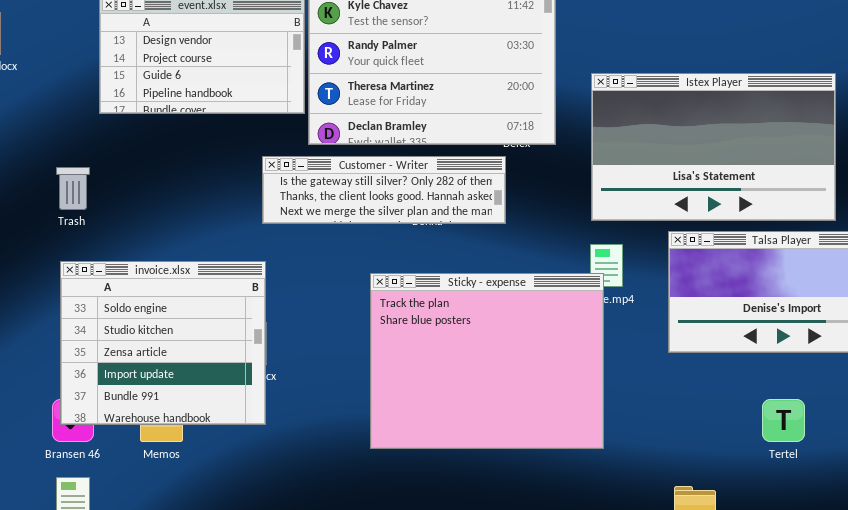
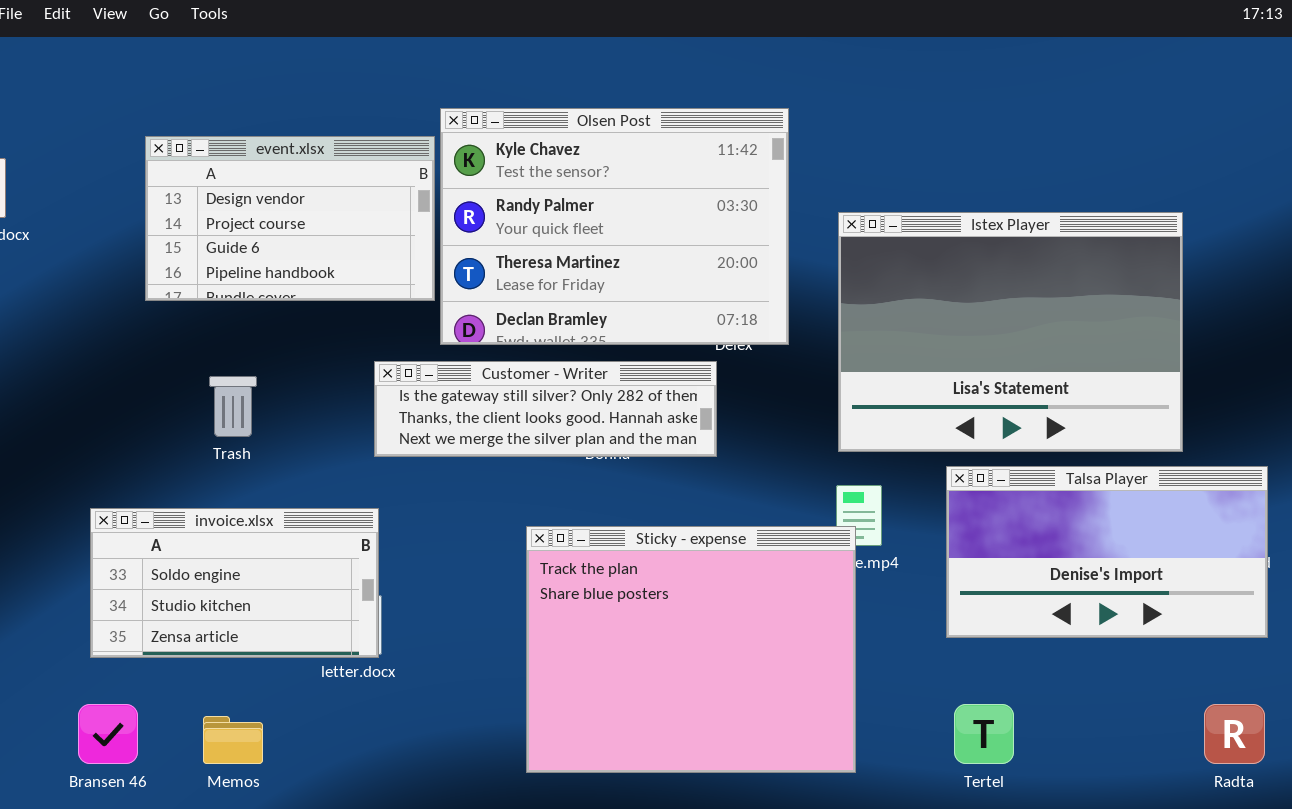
Istex Player: [591,73,836,221] -> [838,212,1183,452], resized
Trash: [56,167,90,210] -> [209,376,257,437], moved
invoice.xlsx: [60,261,266,425] -> [90,508,379,658], resized
Tertel: [762,399,805,442] -> [954,704,1014,764], moved

